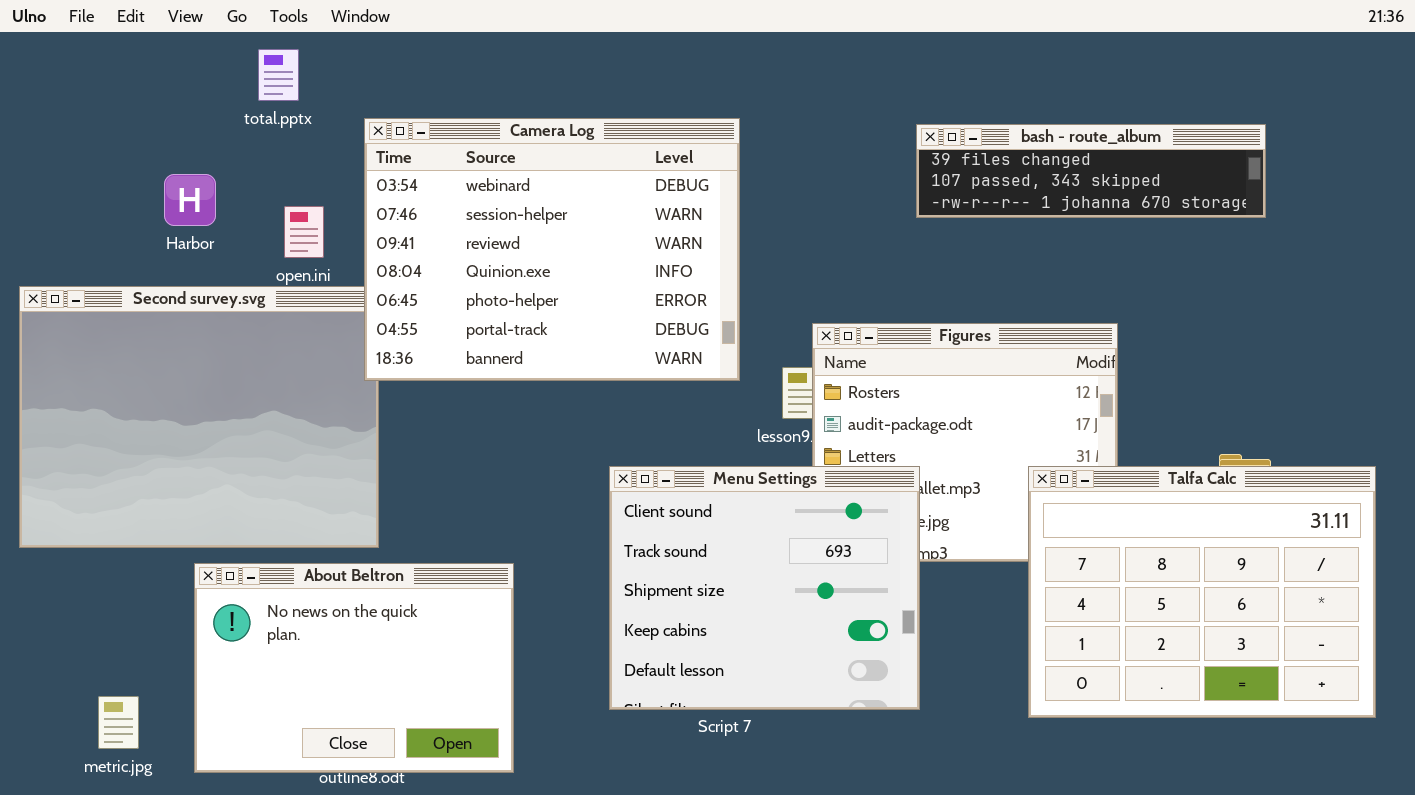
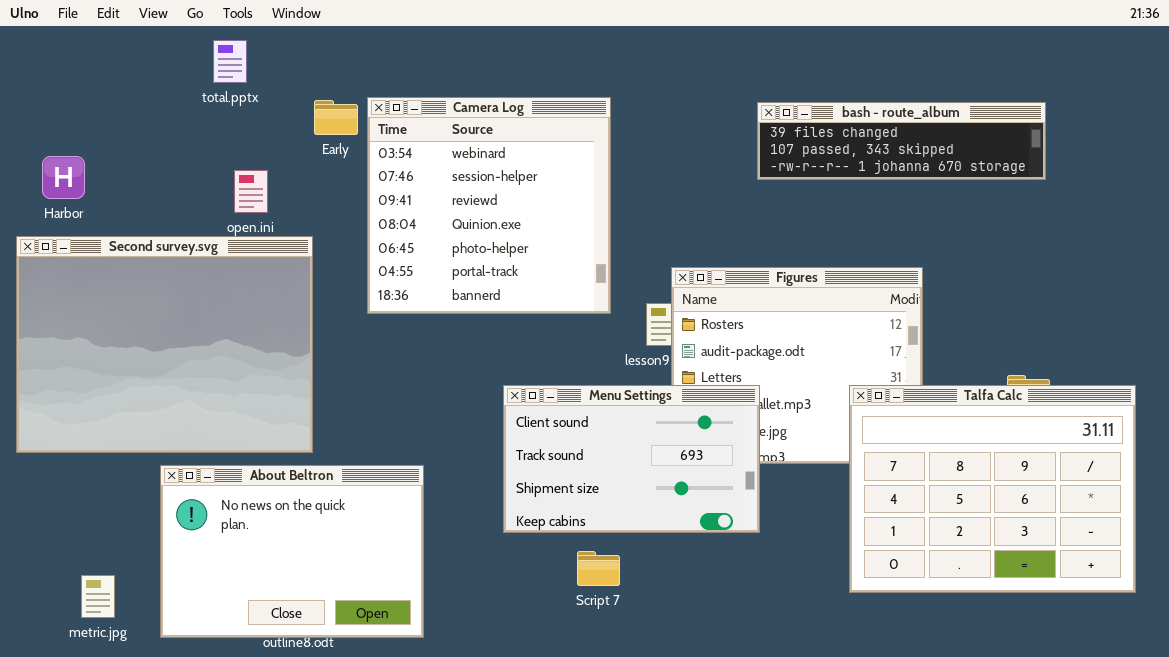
Camera Log: [364,118,740,381] -> [367,97,611,314], resized
Harbor: [164,174,216,226] -> [42,156,85,199], moved
Menu Settings: [609,466,920,710] -> [503,385,760,533], resized

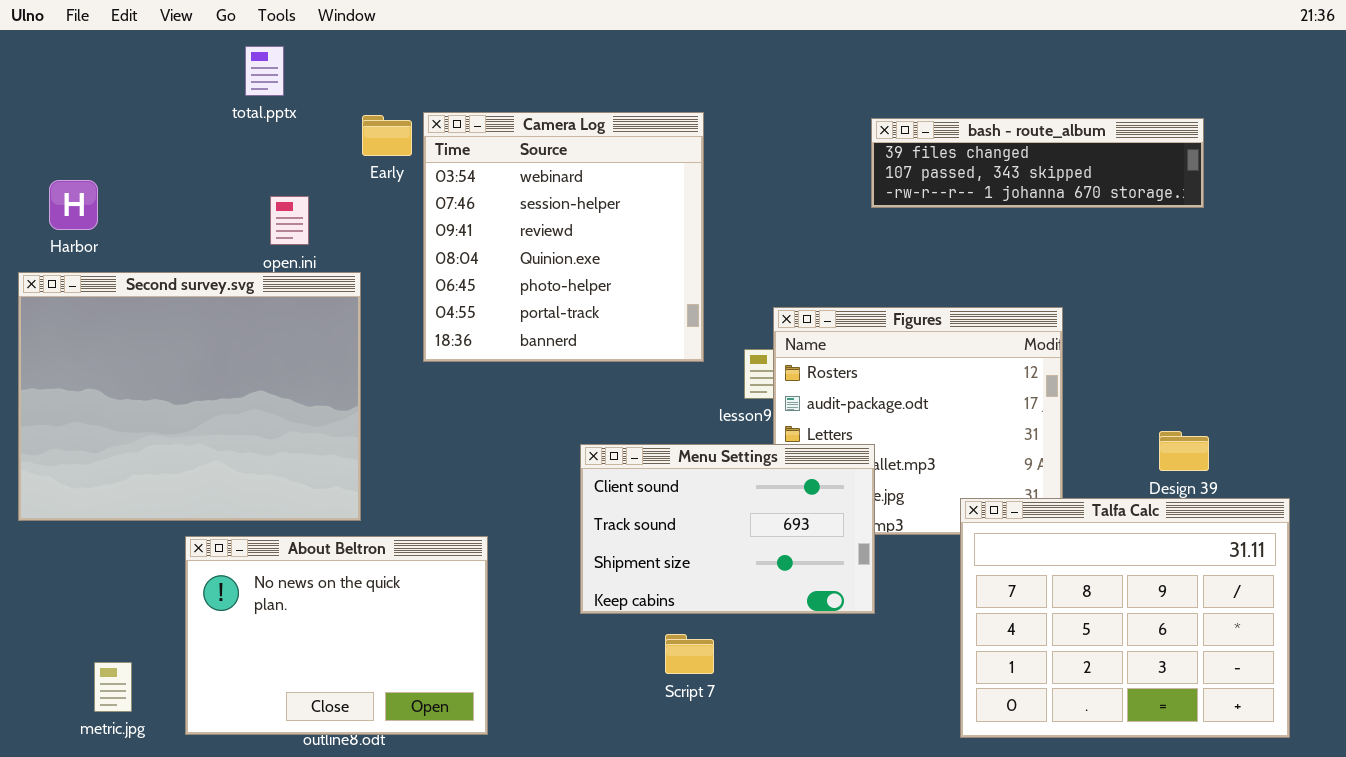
Talfa Calc: [849,385,1136,593] -> [960,498,1290,738], moved

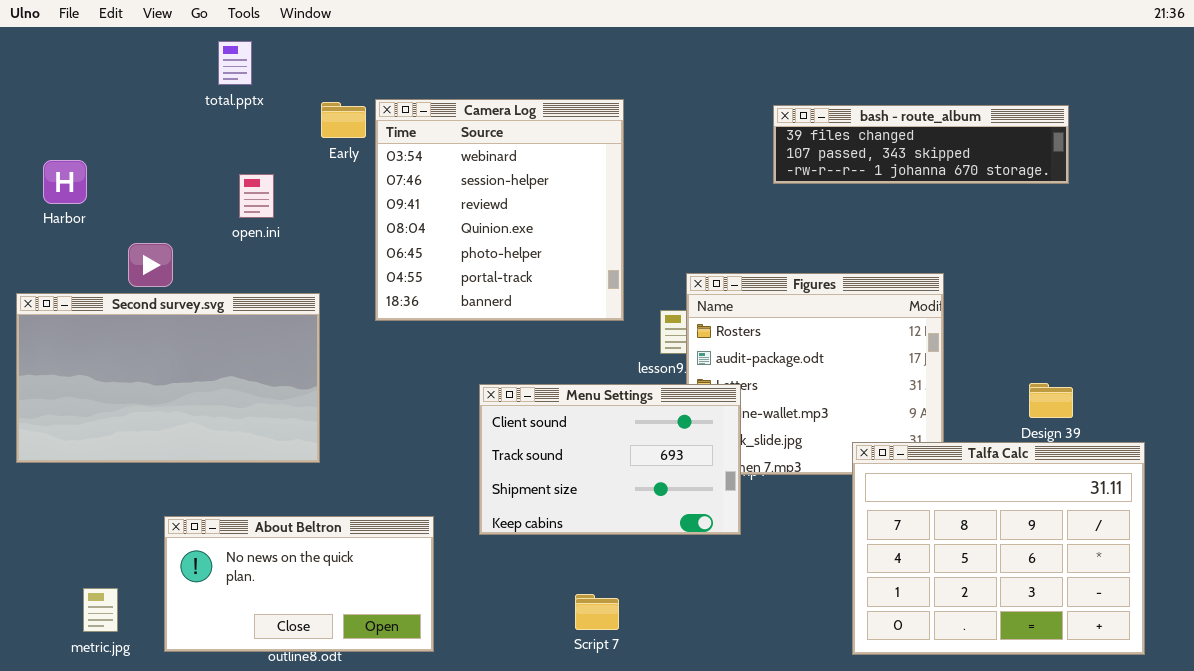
Second survey.svg: [18,272,361,521] -> [16,293,320,463], resized
Menu Settings: [580,444,875,614] -> [479,384,741,535], moved
About Beltron: [185,536,488,735] -> [164,516,434,652], resized
Script 7: [665,634,714,674] -> [575,594,619,630], moved

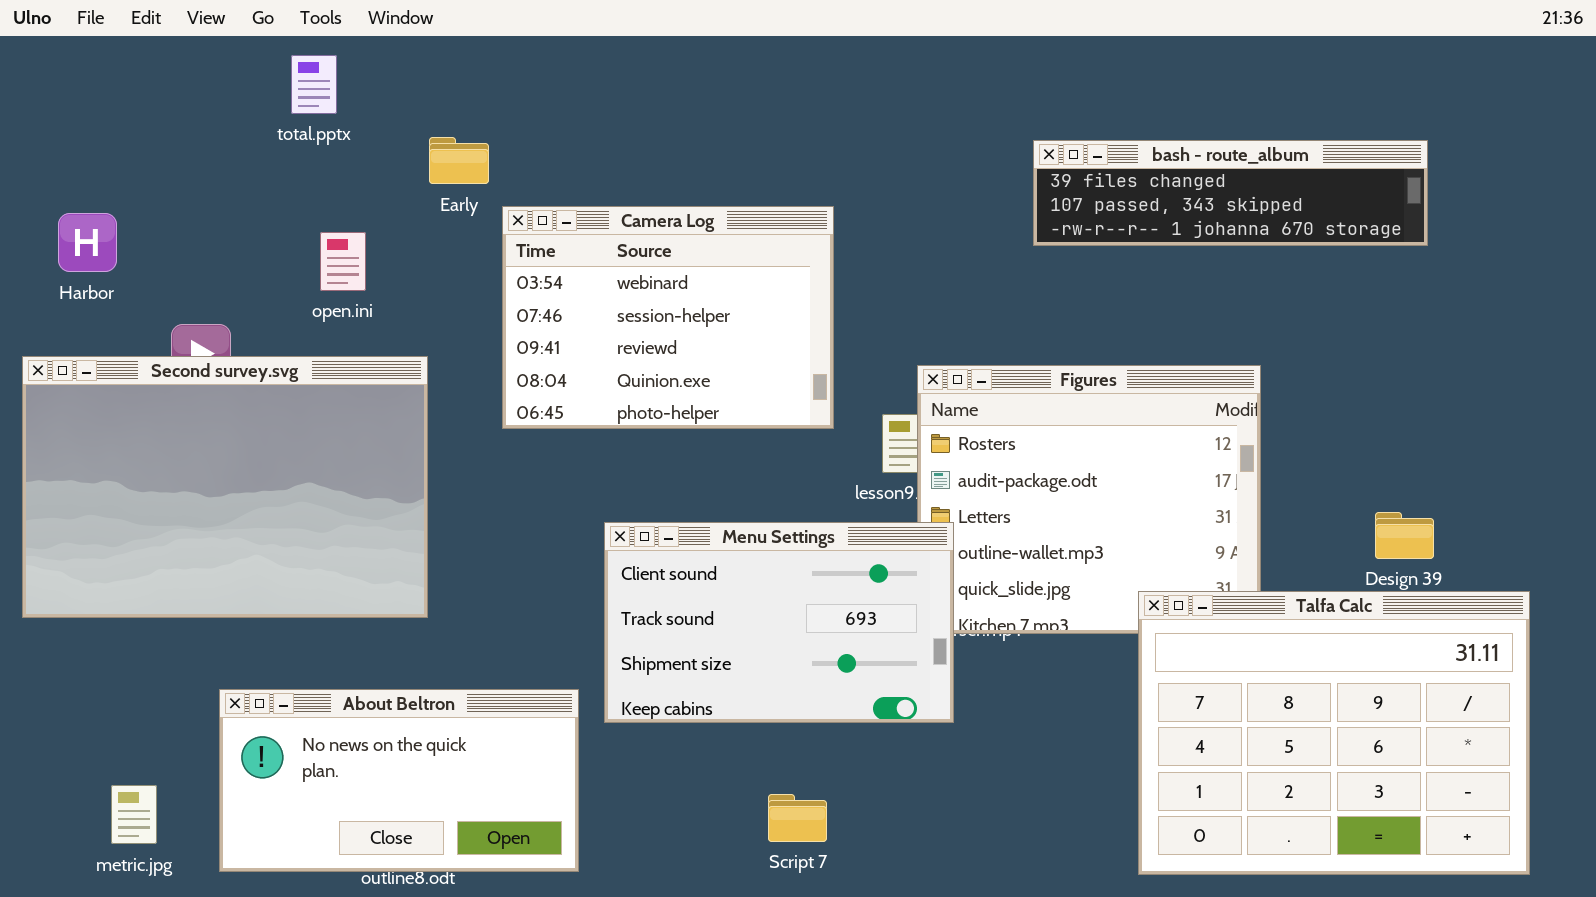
Camera Log: [375,99,624,321] -> [502,206,834,429], resized
Second survey.svg: [16,293,320,463] -> [22,356,428,618], resized
Menu Settings: [479,384,741,535] -> [604,522,954,723], moved

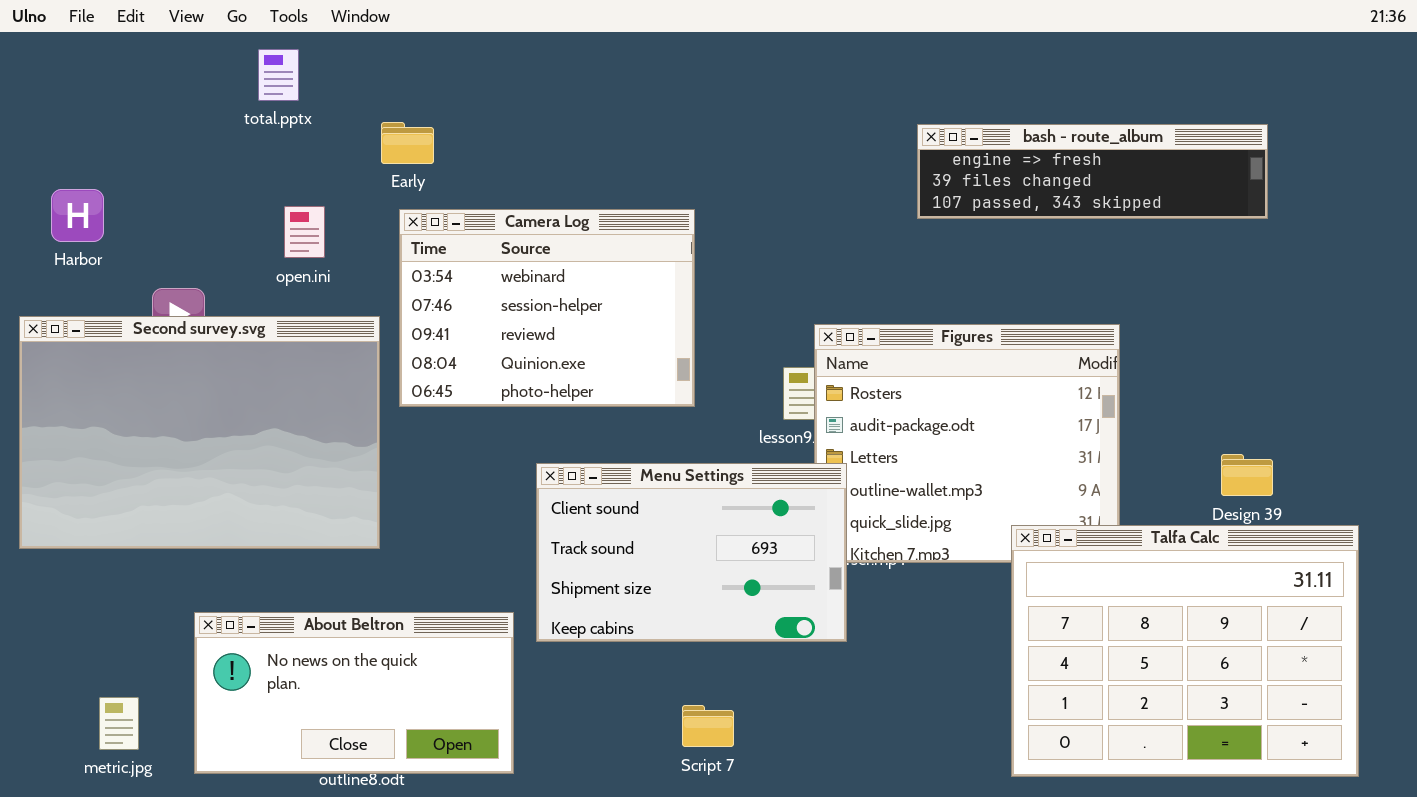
bash - route_album: [1033,140,1428,246] -> [917,124,1268,219], scrolled up 1 row
Camera Log: [502,206,834,429] -> [399,209,695,407], moved

